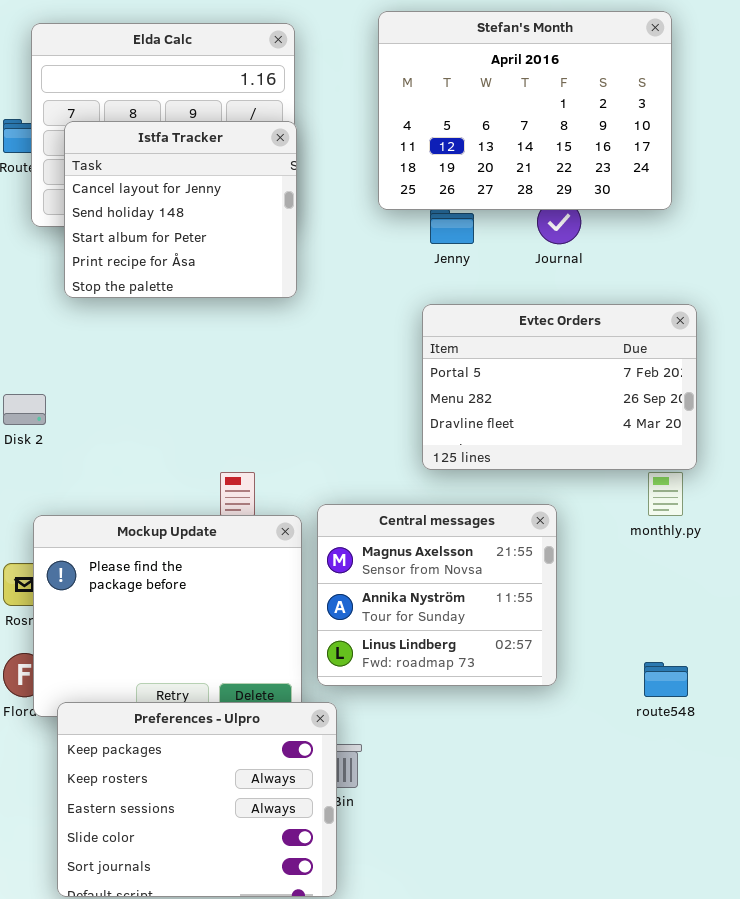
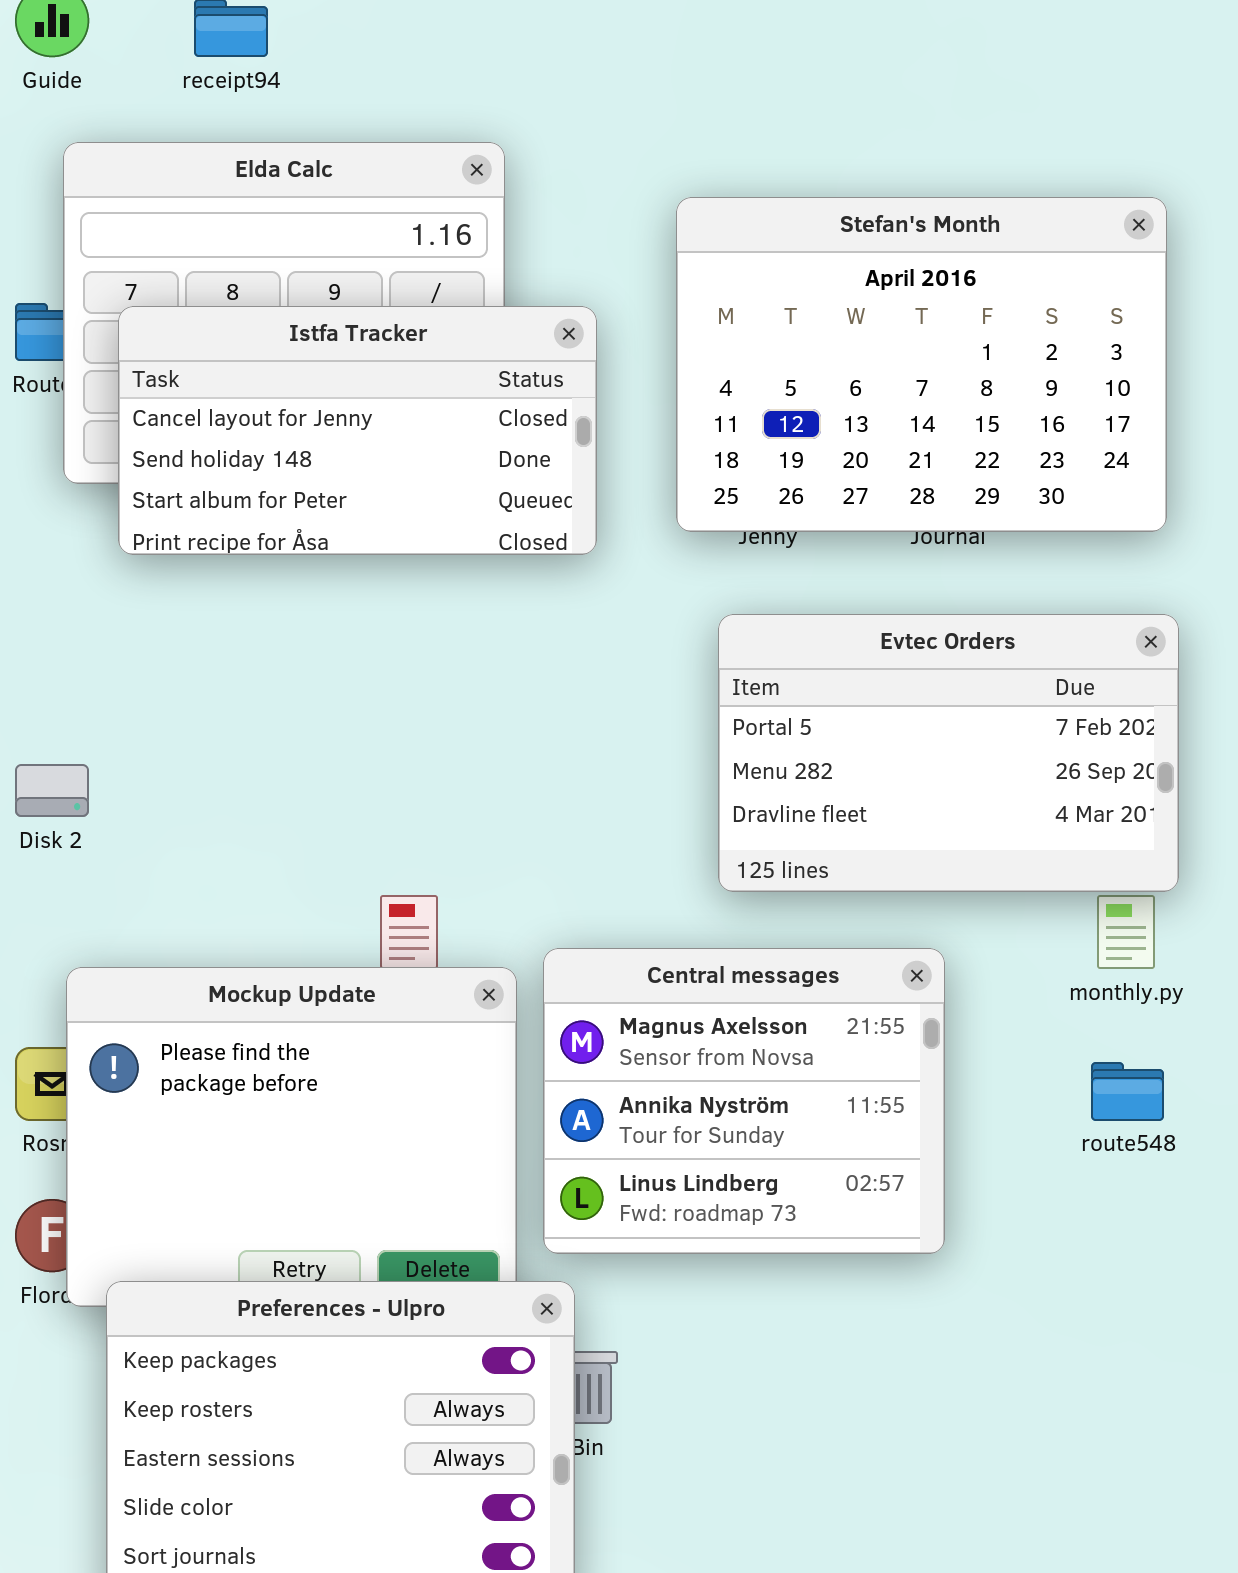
Stefan's Month: [378,11,672,210] -> [676,197,1167,532], moved
Istfa Tracker: [64,121,297,298] -> [118,306,597,555], resized
route548: [644,662,688,697] -> [1091,1062,1164,1121], moved

